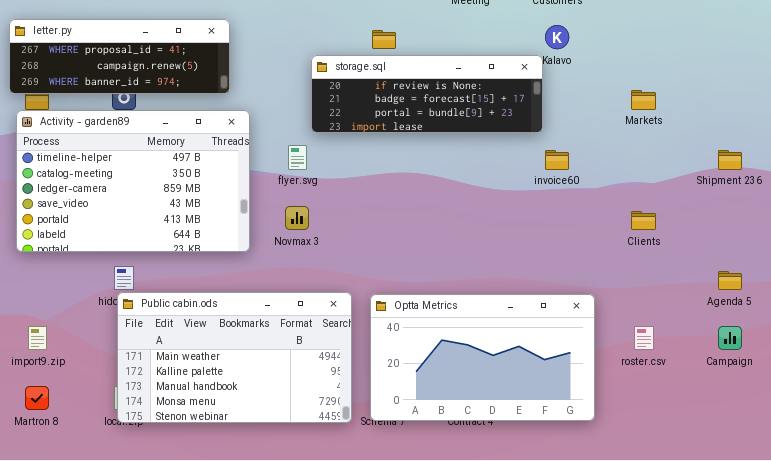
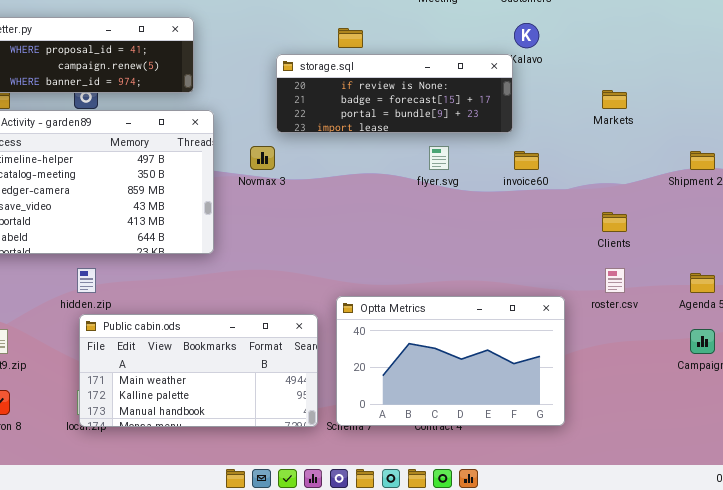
flyer.svg: [288,145,307,170] -> [429,146,449,170], moved
Novmax 3: [285,206,309,230] -> [250,146,275,170], moved
Public cabin.ods: [117,292,352,423] -> [79,314,318,427], resized
roster.csv: [634,326,654,350] -> [605,268,625,293], moved

